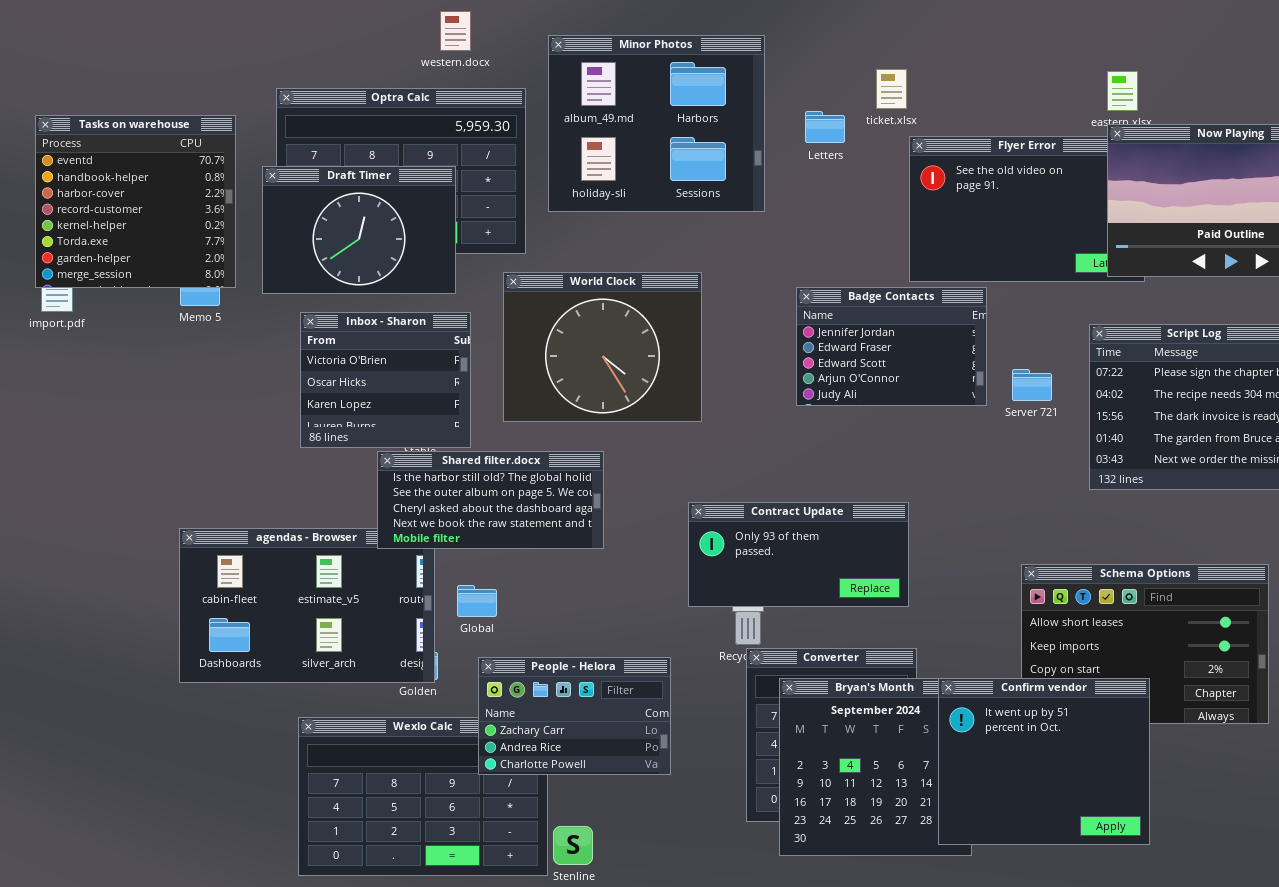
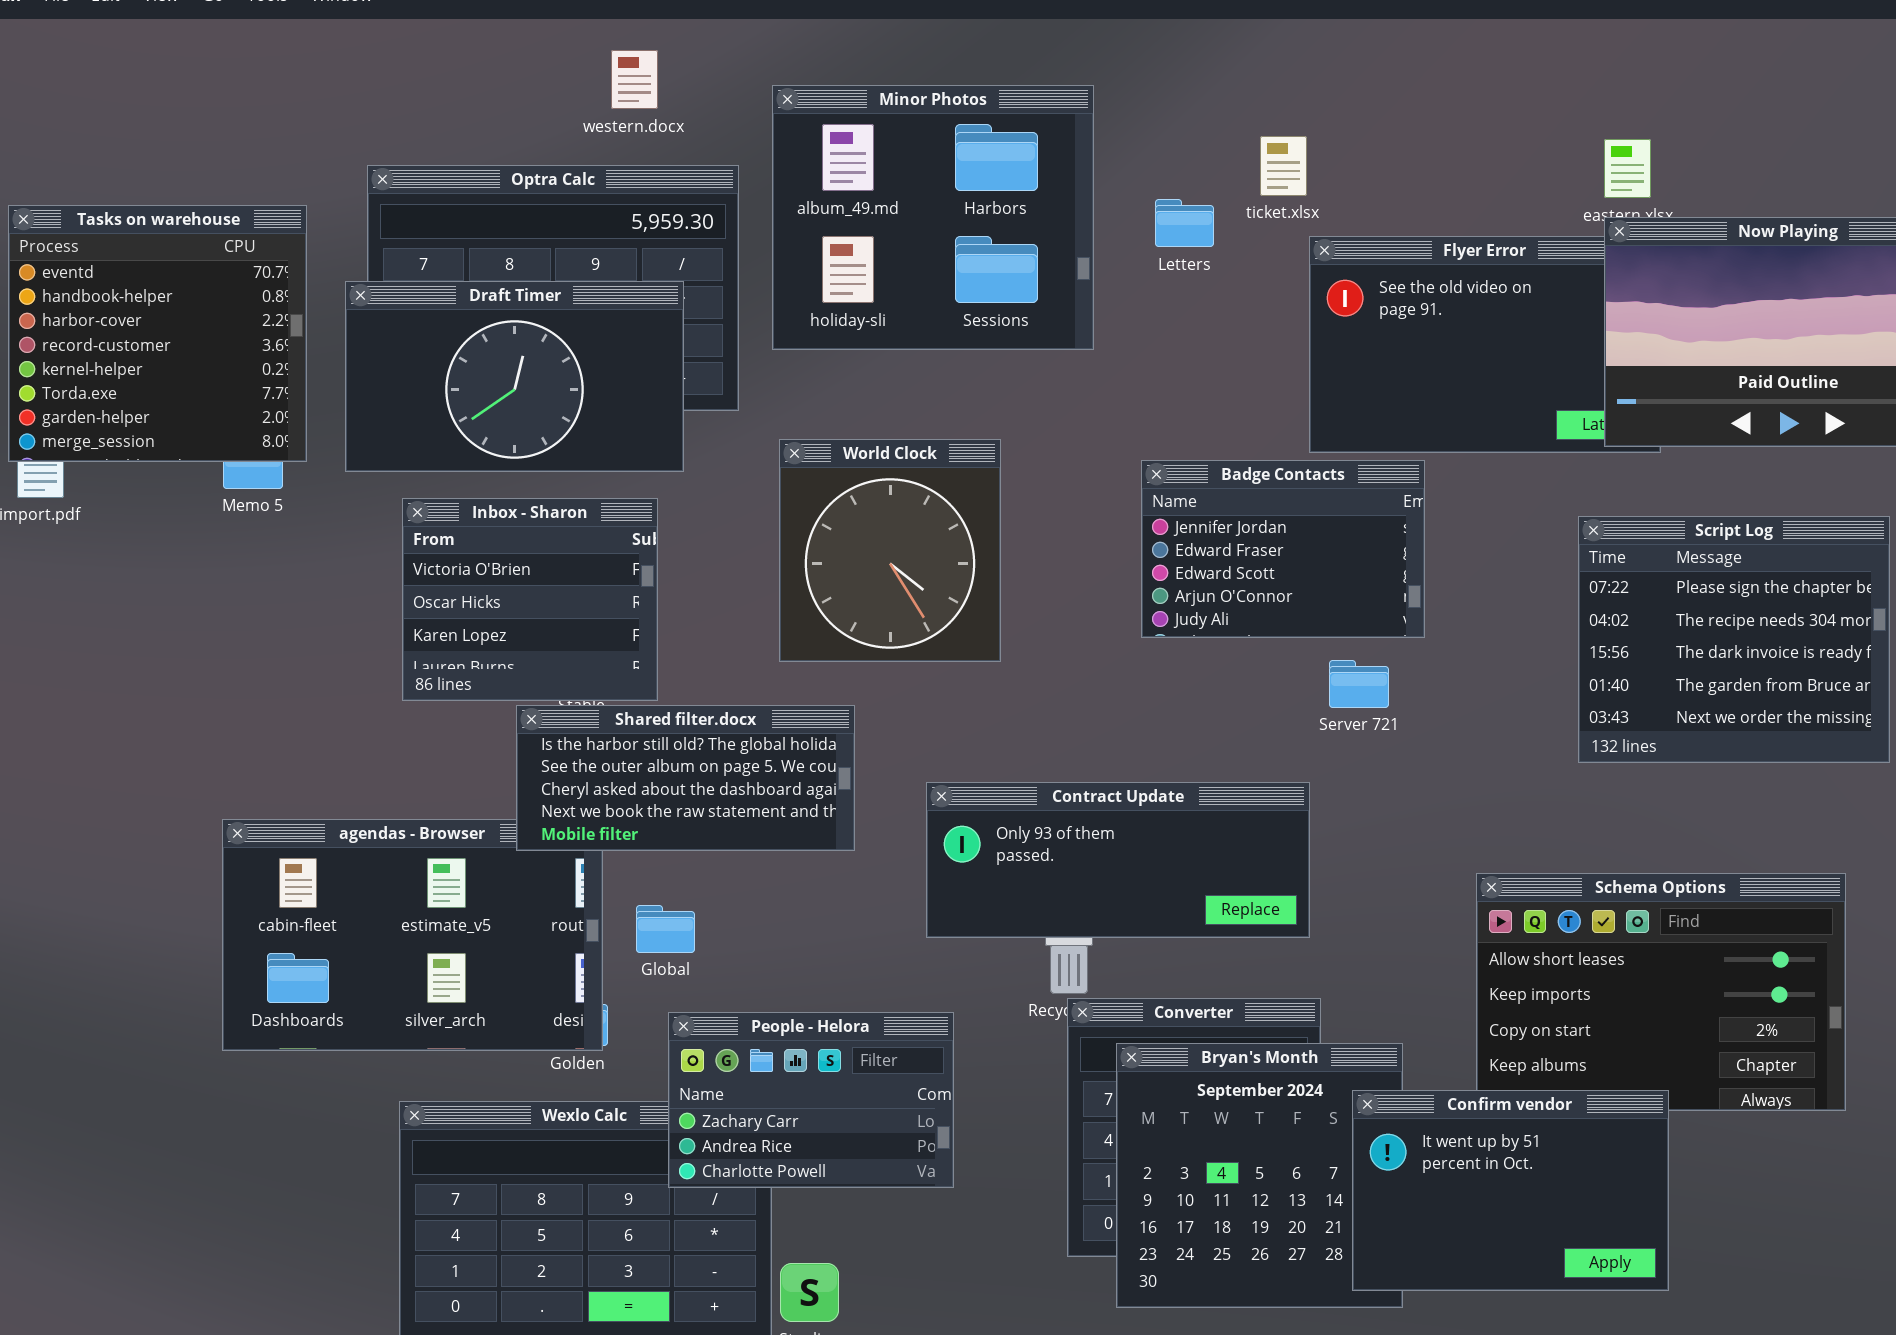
Draft Timer: [262,166,456,294] -> [345,281,684,472], resized
World Clock: [503,272,702,422] -> [779,439,1001,662], resized
Server 721: [1012,369,1052,401] -> [1329,660,1389,708], moved
Contract Update: [688,502,909,607] -> [926,782,1310,938], resized
Confirm vendor: [938,678,1150,845] -> [1352,1090,1669,1291], resized

